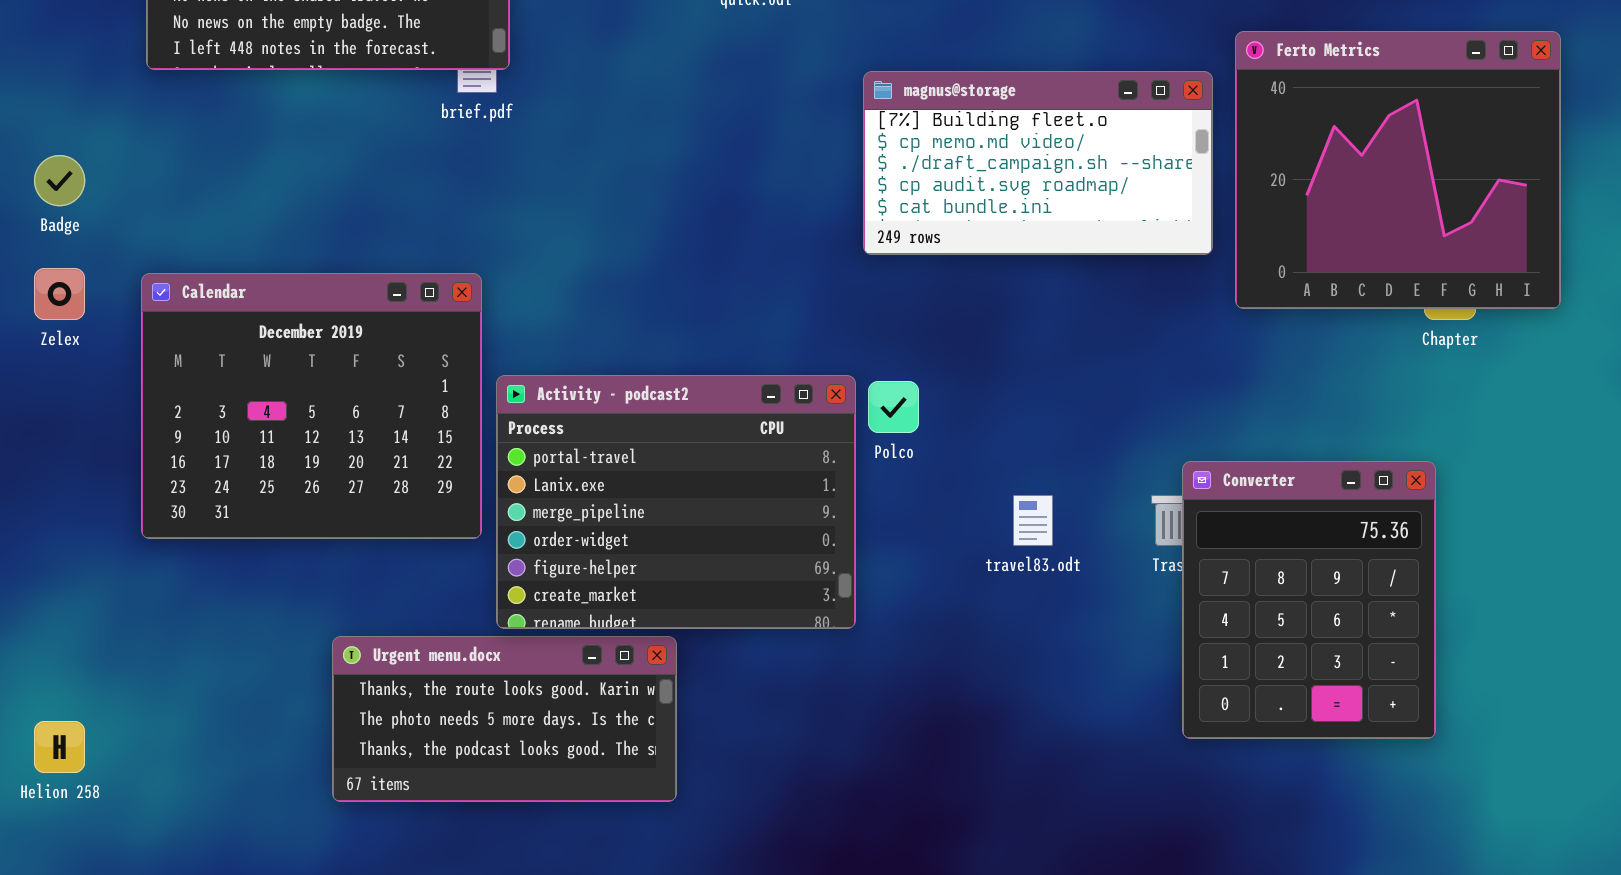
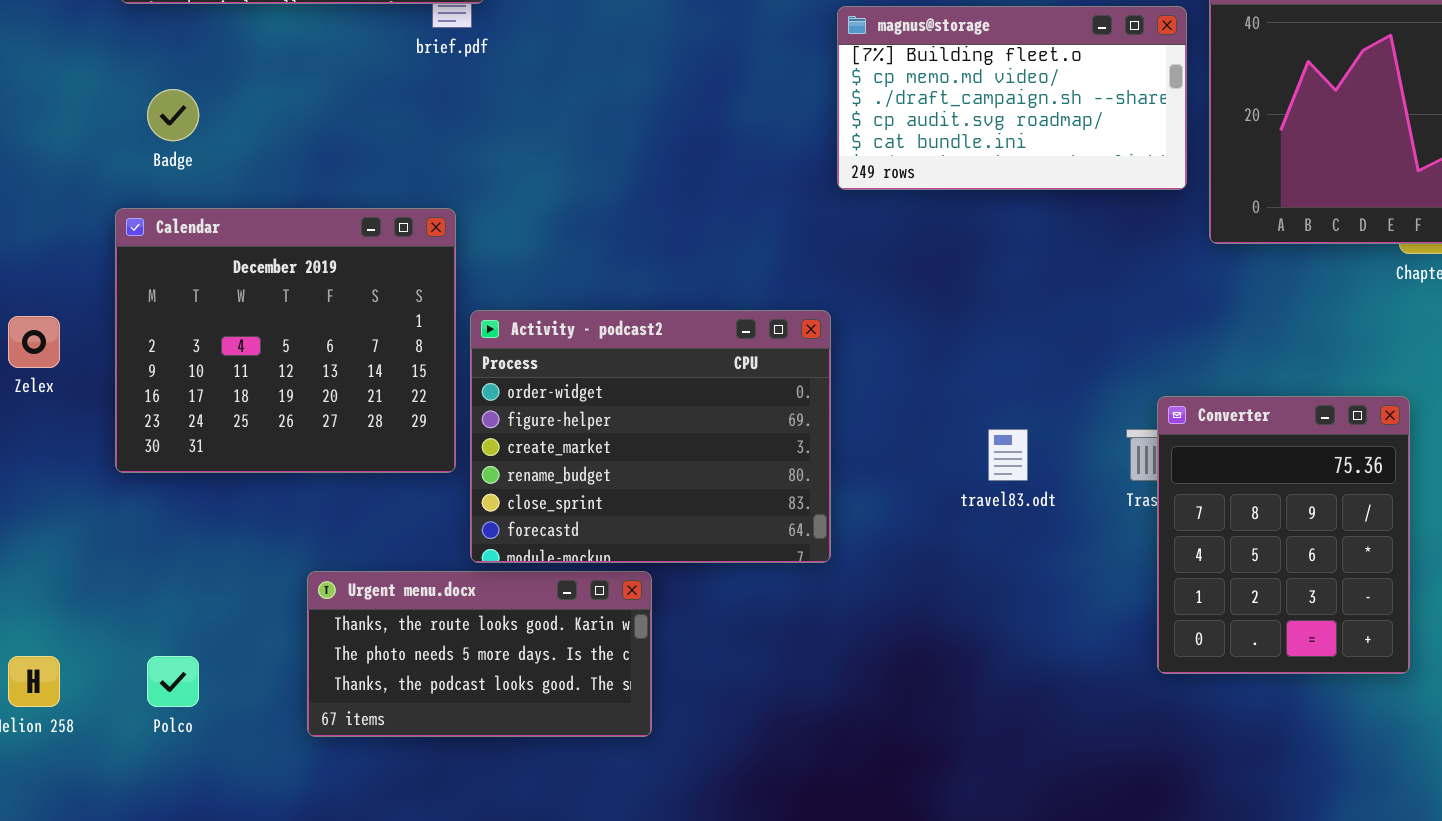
Badge: [34,155,85,206] -> [147,89,199,141], moved
Zelex: [34,268,85,320] -> [8,316,60,368], moved
Activity - podcast2: [496,375,856,629] -> [470,310,831,563], scrolled down 3 rows
Polco: [868,381,919,433] -> [147,656,199,707], moved

